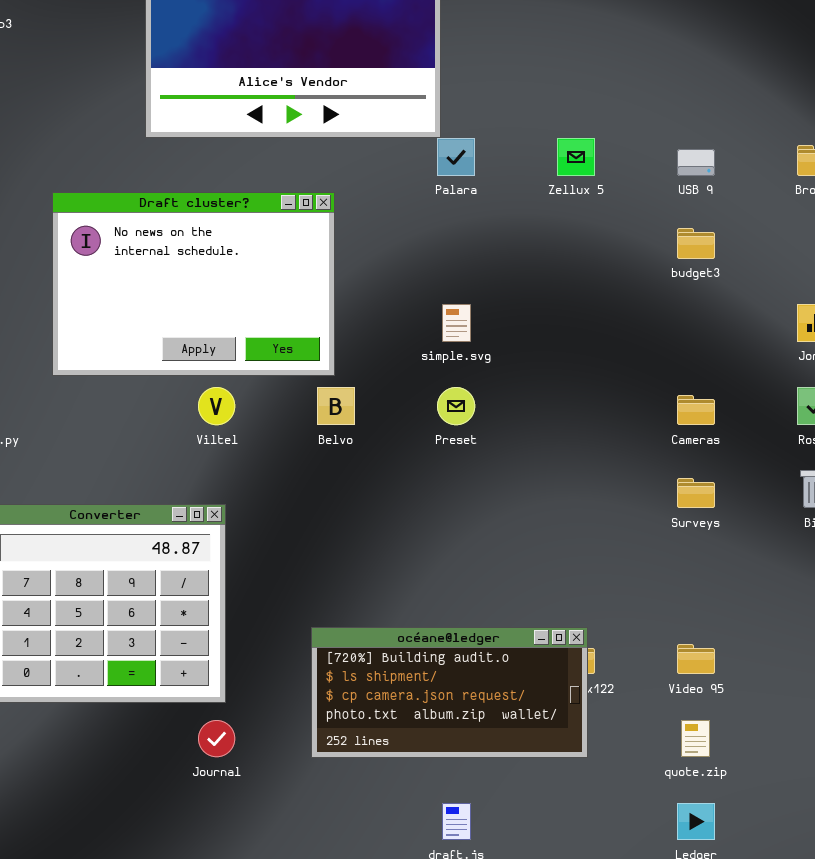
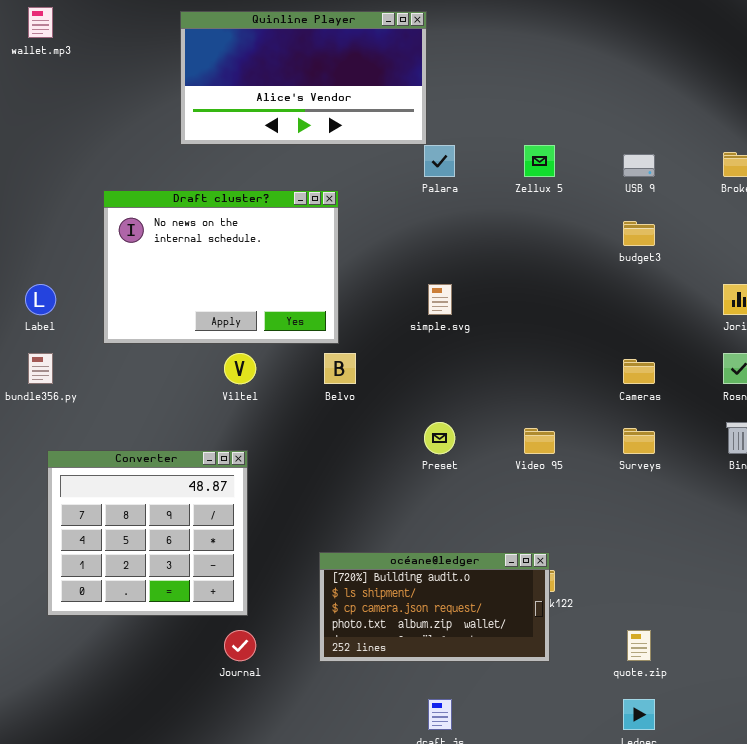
Preset: [437,387,475,425] -> [424,422,455,454], moved
Video 95: [677,644,715,674] -> [524,428,555,454], moved

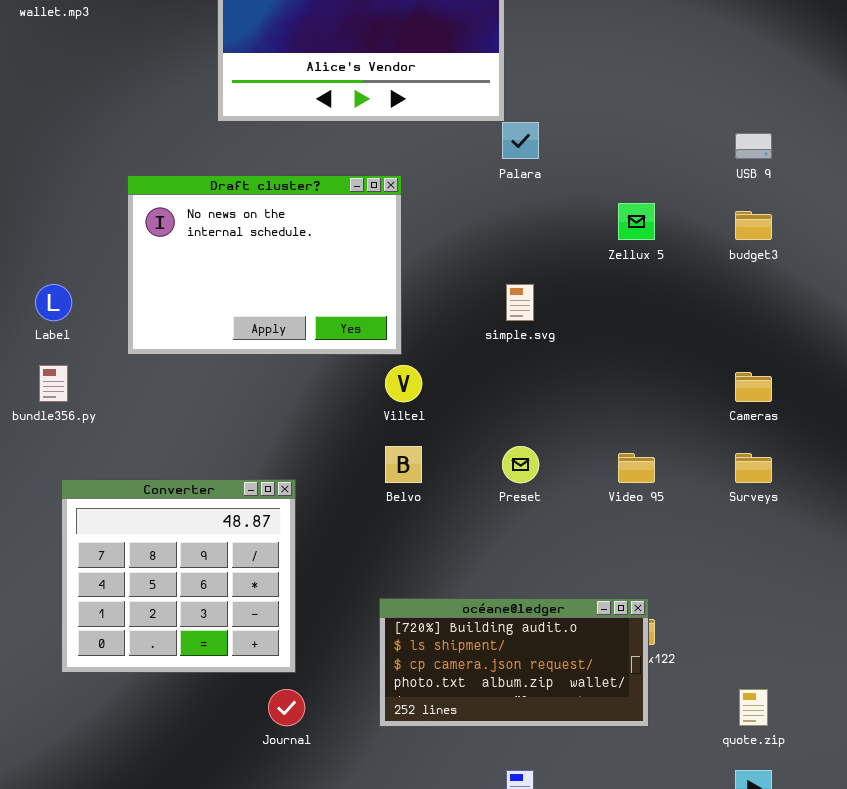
Zellux 5: [524,145,555,177] -> [618,203,655,240], moved
Viltel: [224,353,256,384] -> [385,365,422,402], moved
Belvo: [324,353,356,384] -> [385,446,422,483], moved

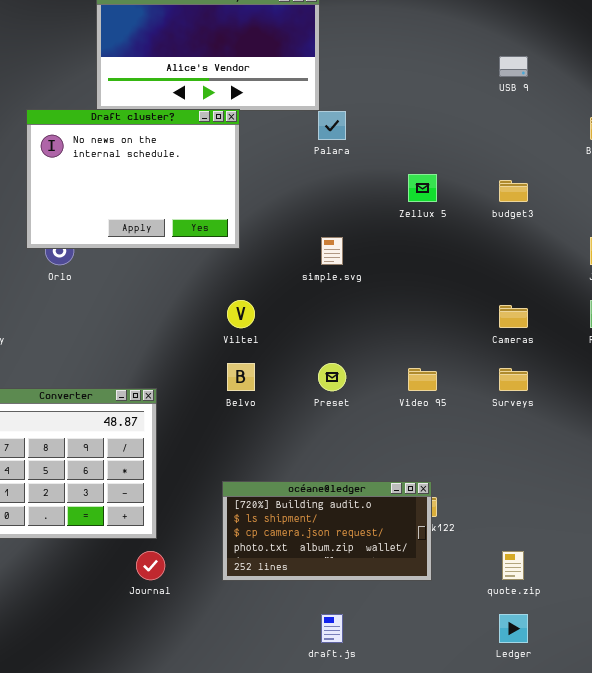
USB 9: [735,133,772,159] -> [499,56,528,77], moved
Draft cluster?: [127,175,402,355] -> [26,109,240,249], moved

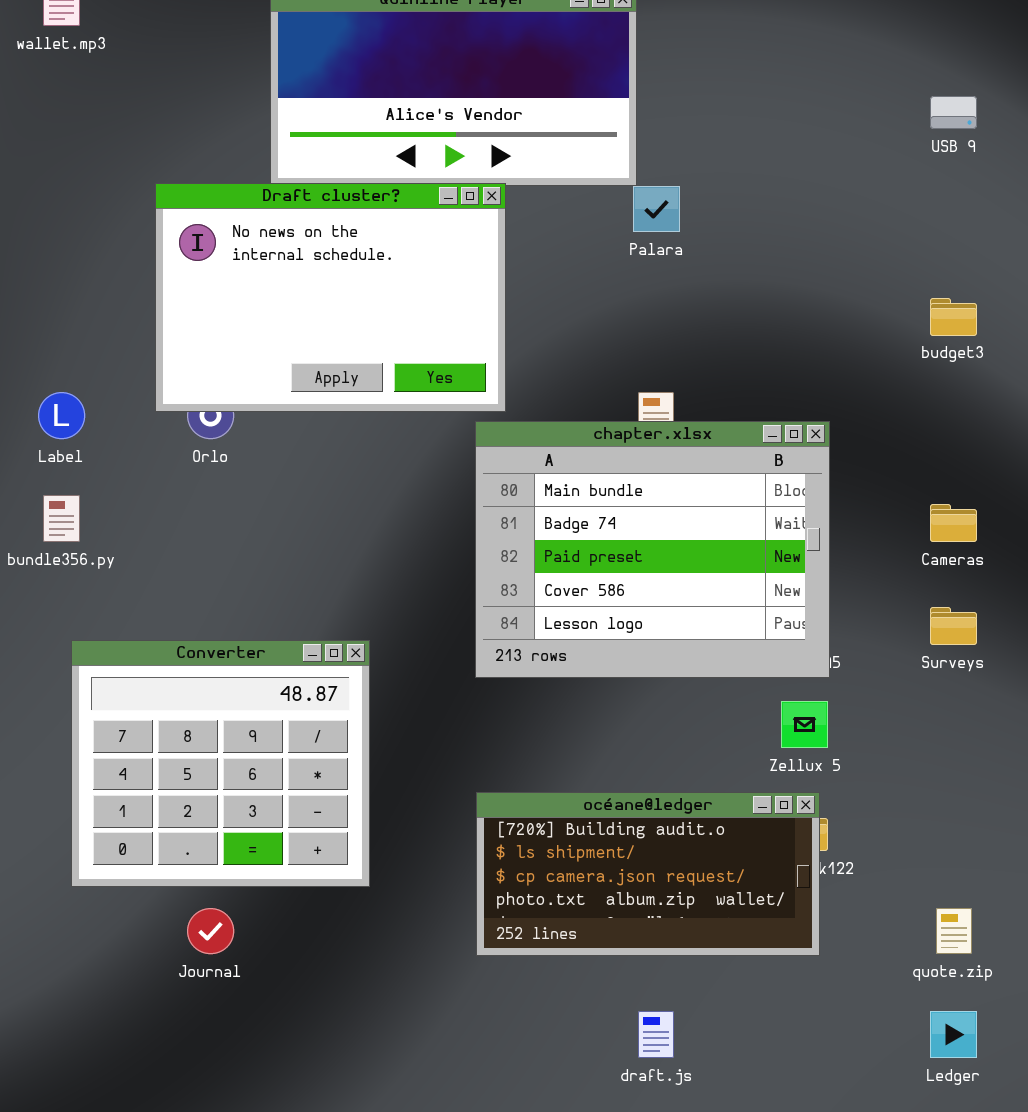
Zellux 5: [408,174,437,202] -> [781,701,828,748], moved
chapter.xlsx: none -> [475,421,830,678], opened
Journal: [136,551,165,580] -> [187,908,234,954], moved

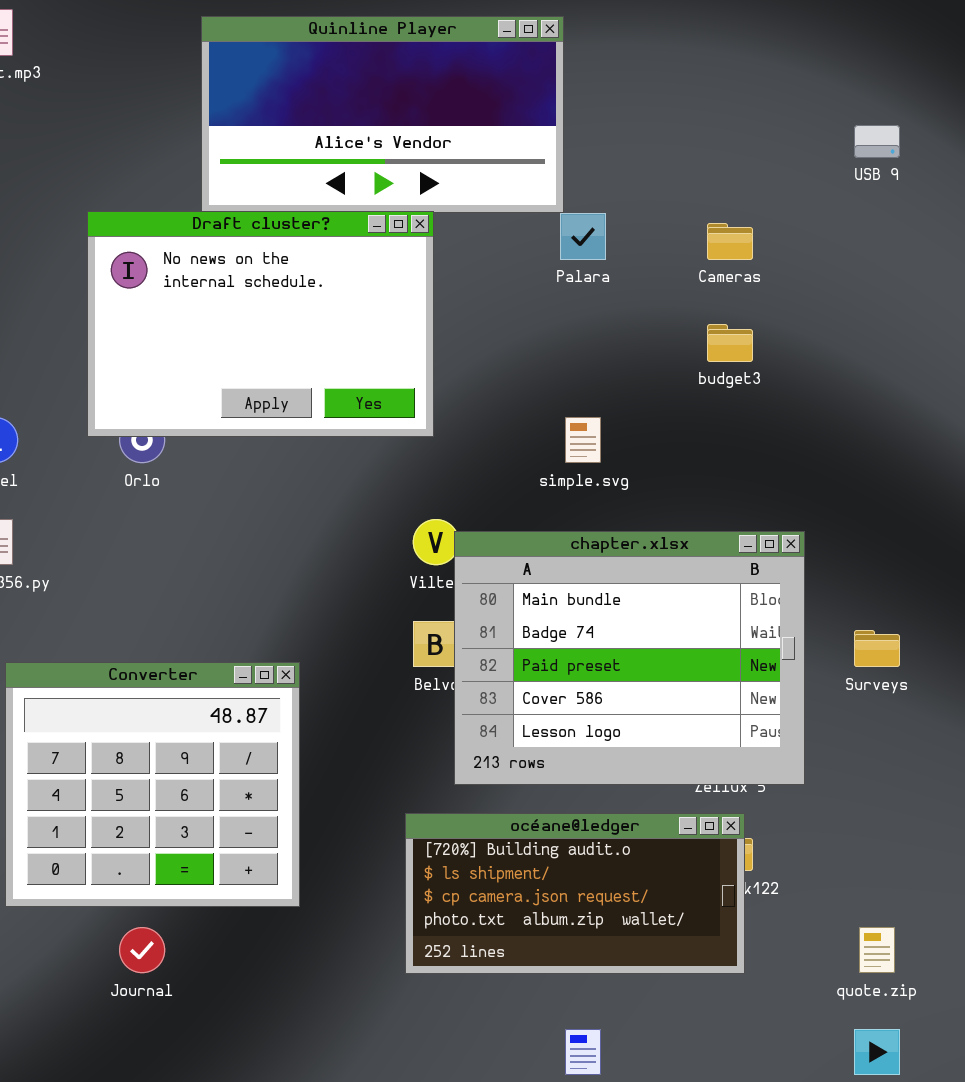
budget3: [930,298,977,336] -> [707,324,753,362], moved
chapter.xlsx: [475,421,830,678] -> [454,531,805,785], moved
Cameras: [930,504,977,542] -> [707,223,753,260], moved

